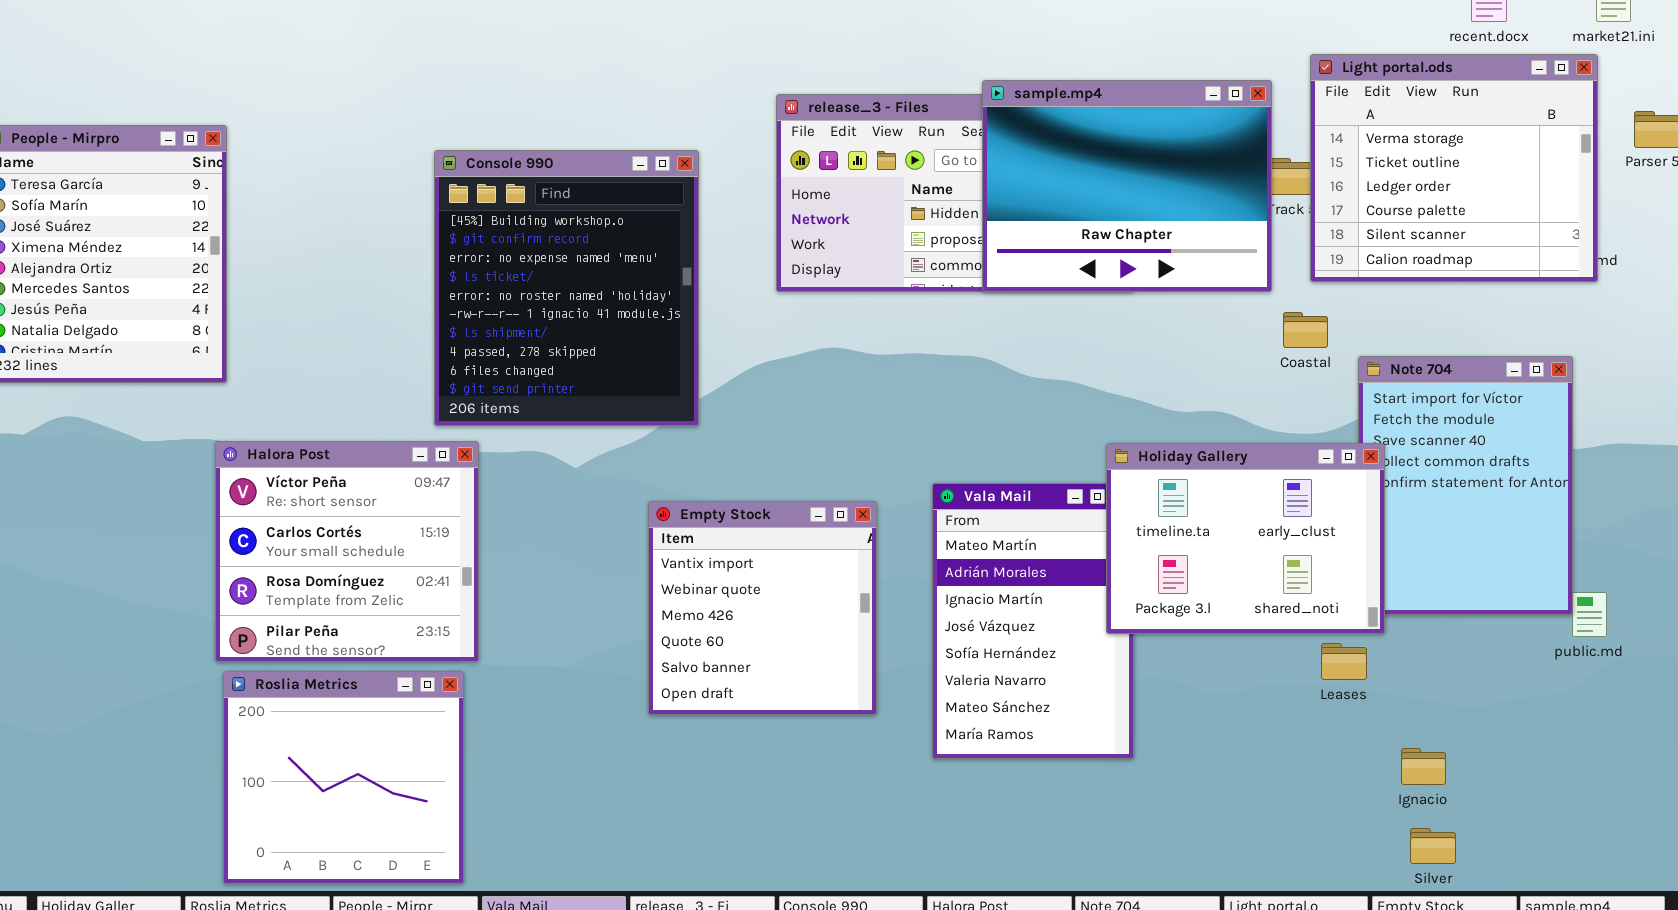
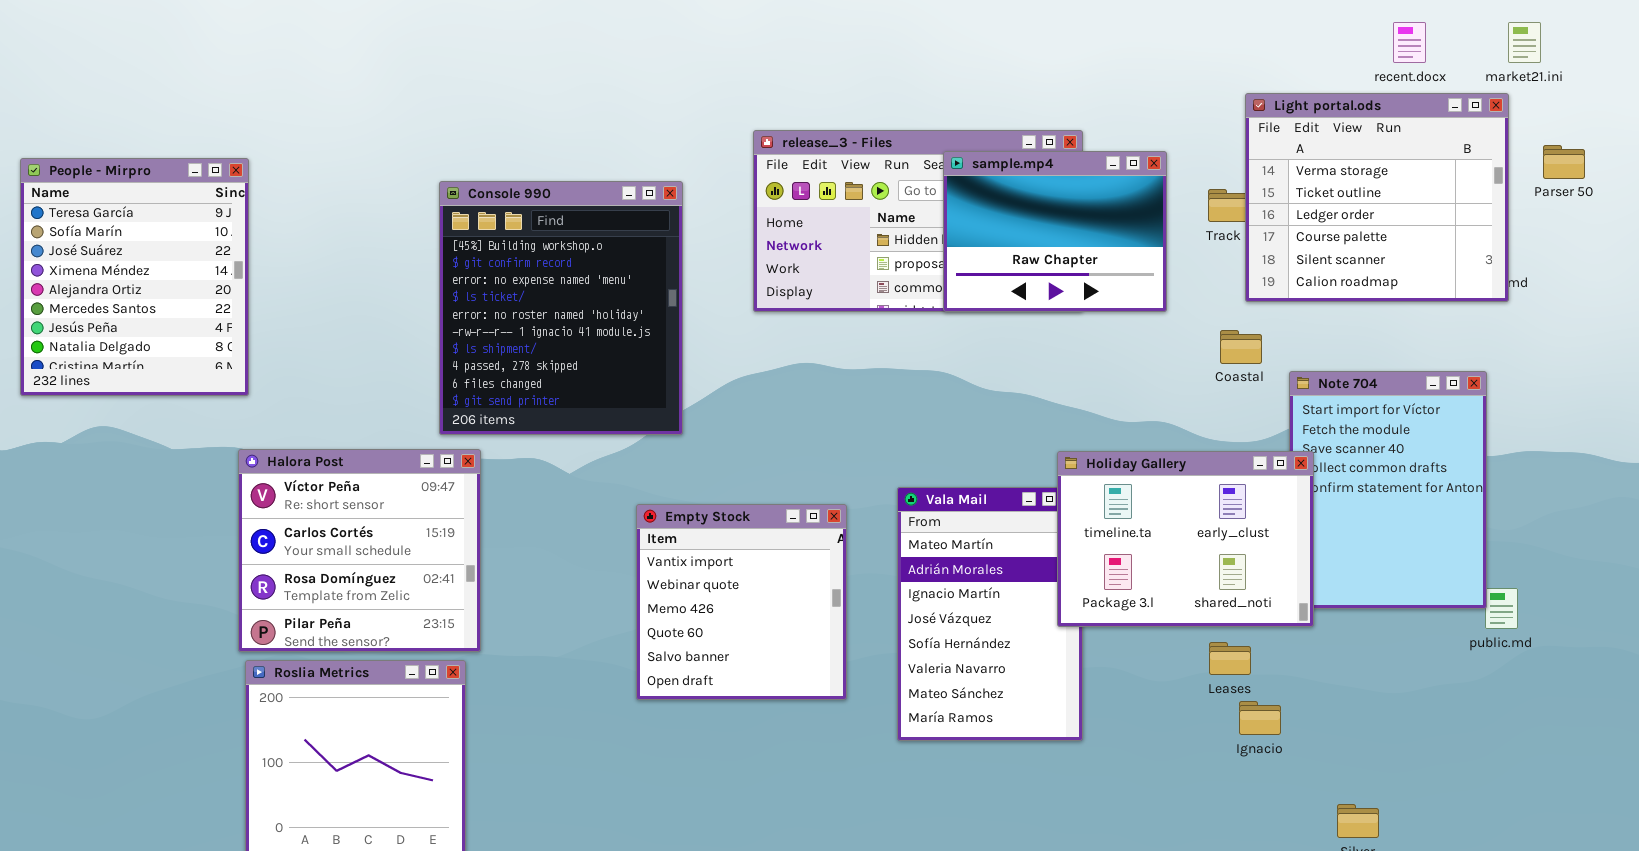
sample.mp4: [982,80,1272,292] -> [943,151,1167,312], resized
Leases: [1321,643,1367,680] -> [1209,642,1251,675], moved
Ignacio: [1401,748,1446,785] -> [1239,701,1281,735], moved

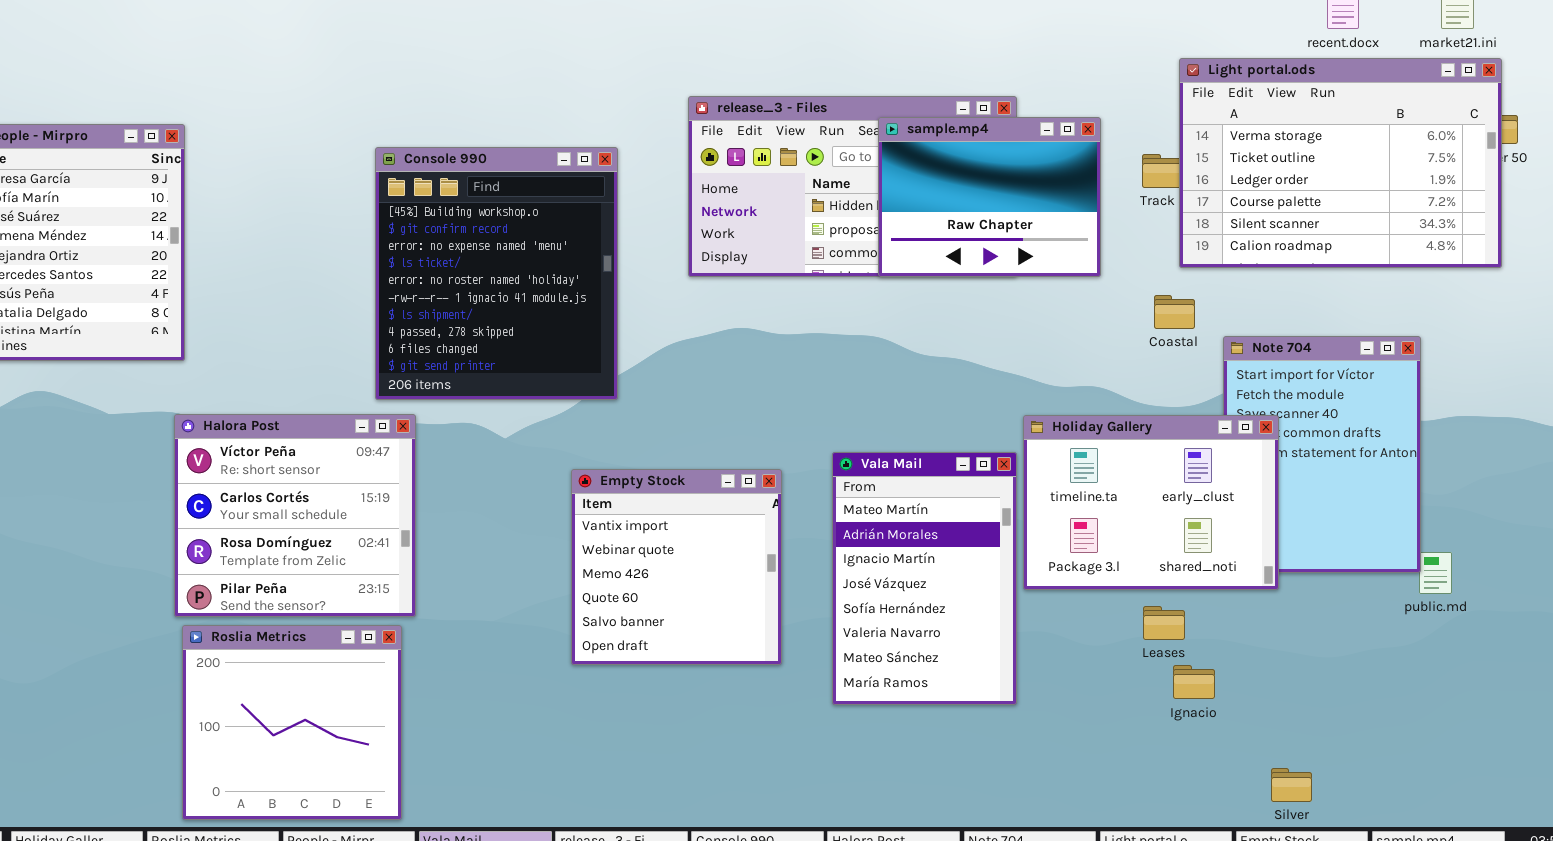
Light portal.ods: [1245,93,1509,302] -> [1179,58,1502,268], resized
Holiday Gallery: [1057,451,1314,627] -> [1023,415,1279,590], moved

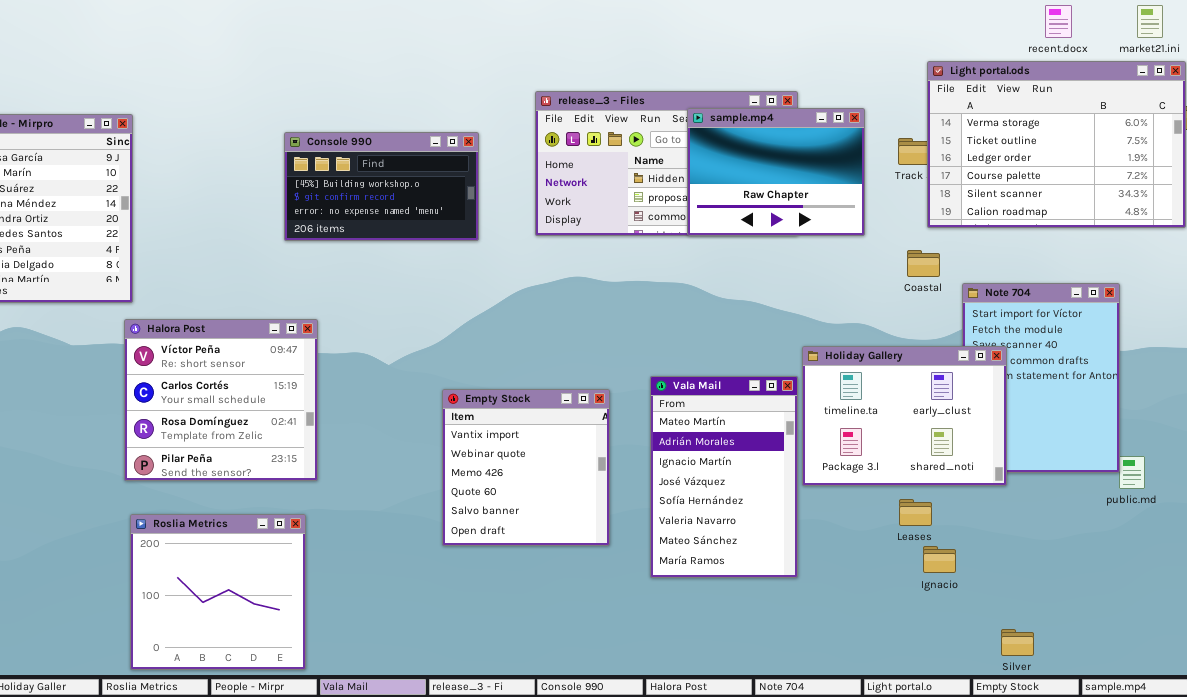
Console 990: [375,147,618,400] -> [284,132,479,241], resized
Halora Post: [174,414,416,617] -> [124,319,318,481], moved

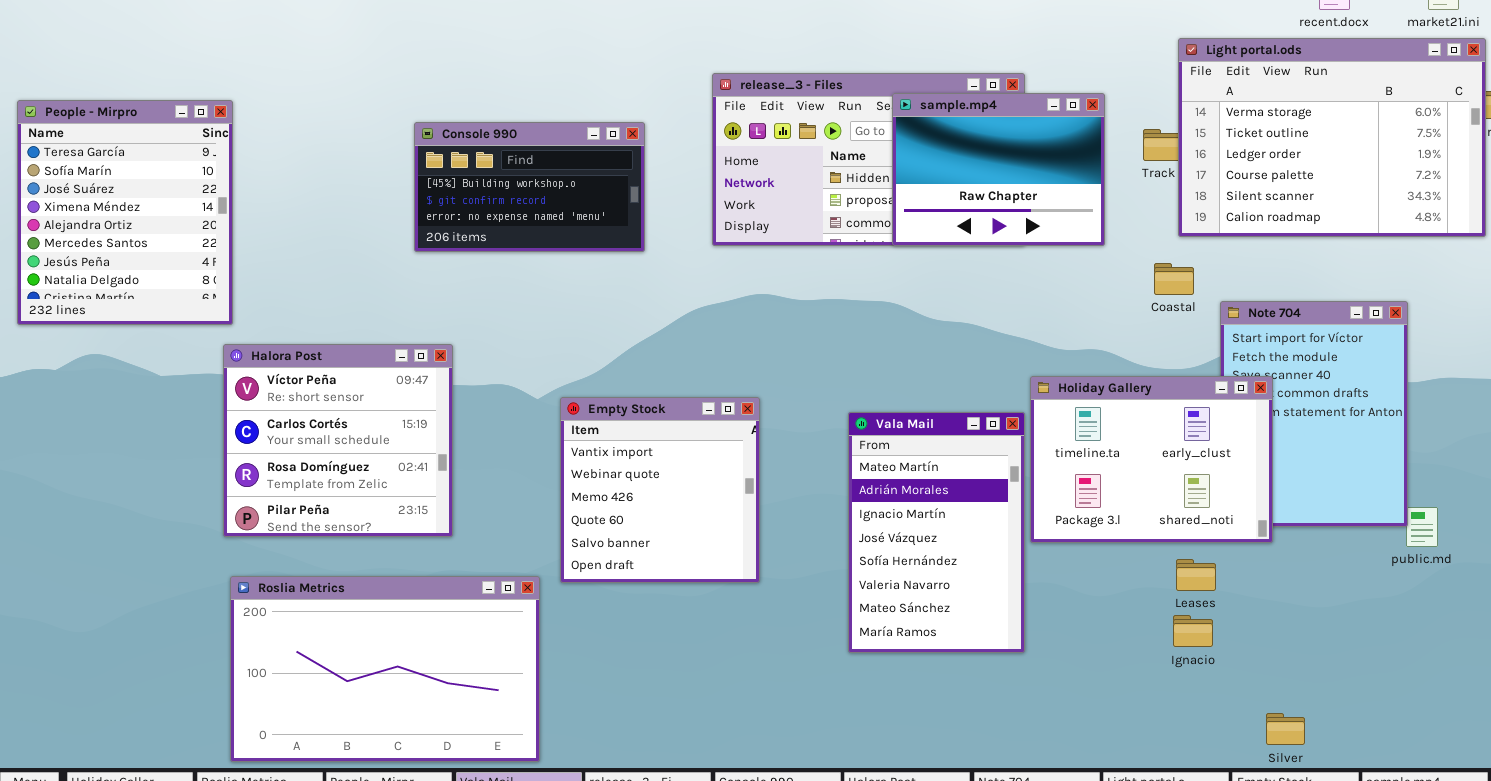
Empty Stock: [442,389,610,546] -> [560,397,760,583], moved
Leases: [899,499,932,526] -> [1176,559,1216,591], moved
Roslia Metrics: [130,514,306,670] -> [230,576,540,762], resized

